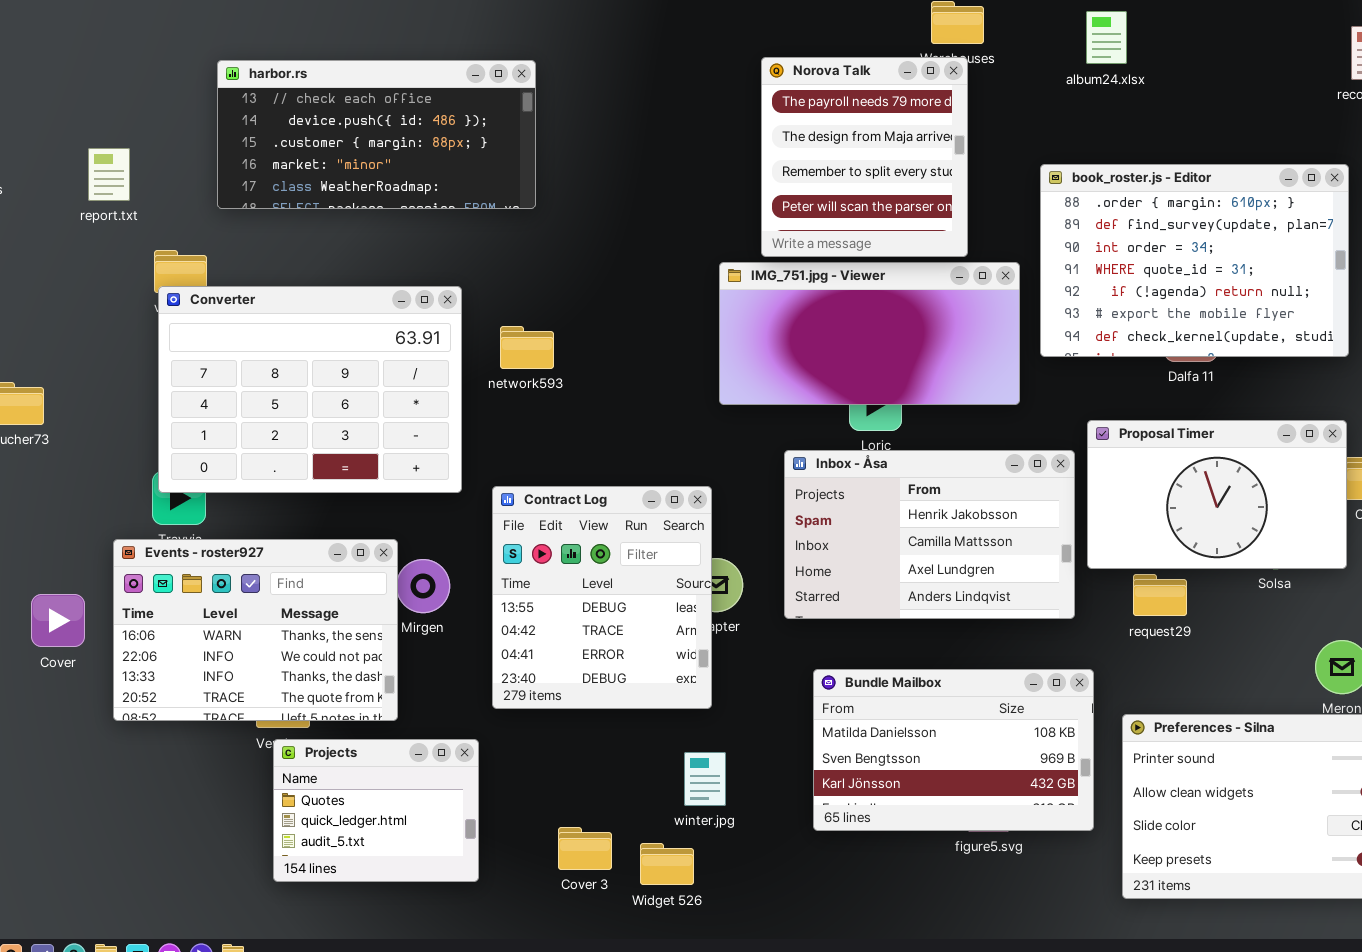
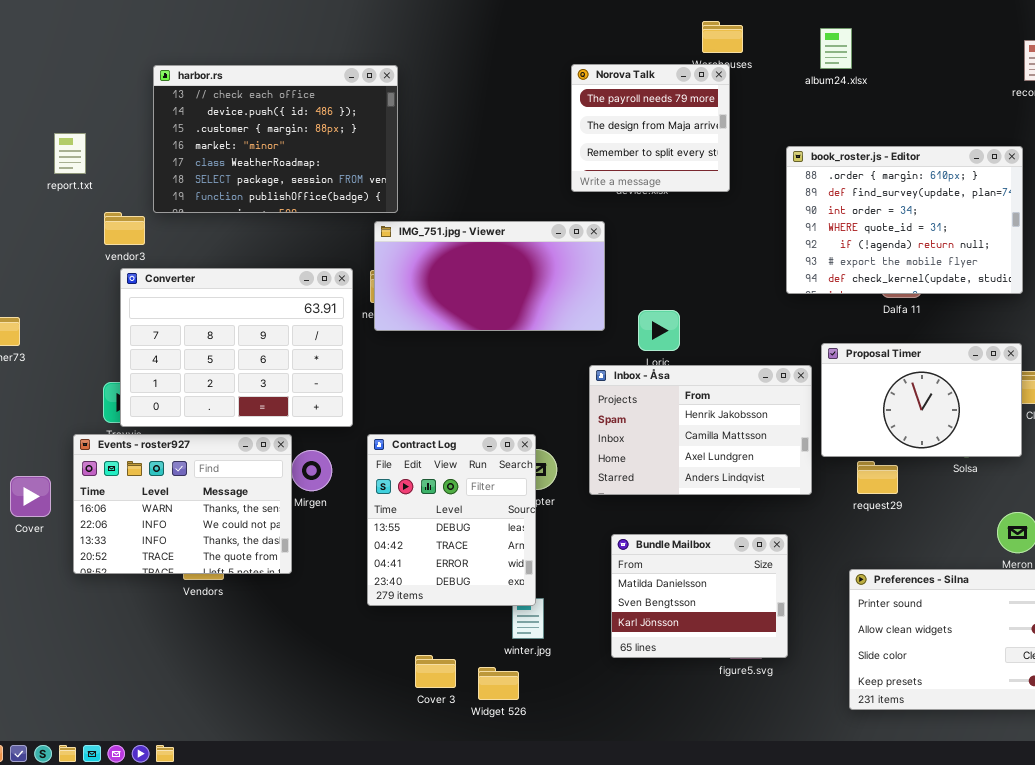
Norova Talk: [761,57,968,257] -> [571,64,730,192], resized
harbor.rs: [217,60,536,209] -> [153,65,398,213], resized
IMG_751.jpg - Viewer: [719,262,1020,405] -> [374,221,605,331], moved
Converter: [158,286,462,493] -> [120,268,353,427], moved
Contract Log: [492,486,712,709] -> [367,434,536,606], moved
Bundle Mailbox: [813,669,1094,831] -> [611,534,788,658], resized
Projects: [273,739,479,882] -> none, closed

